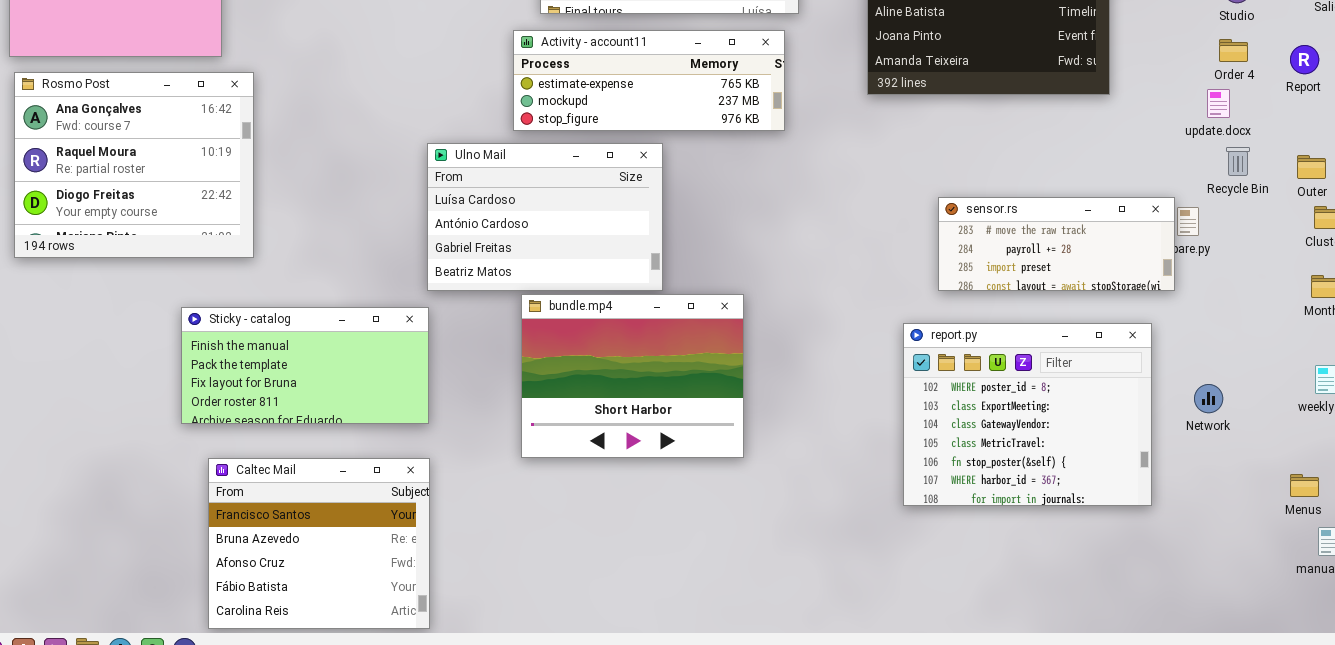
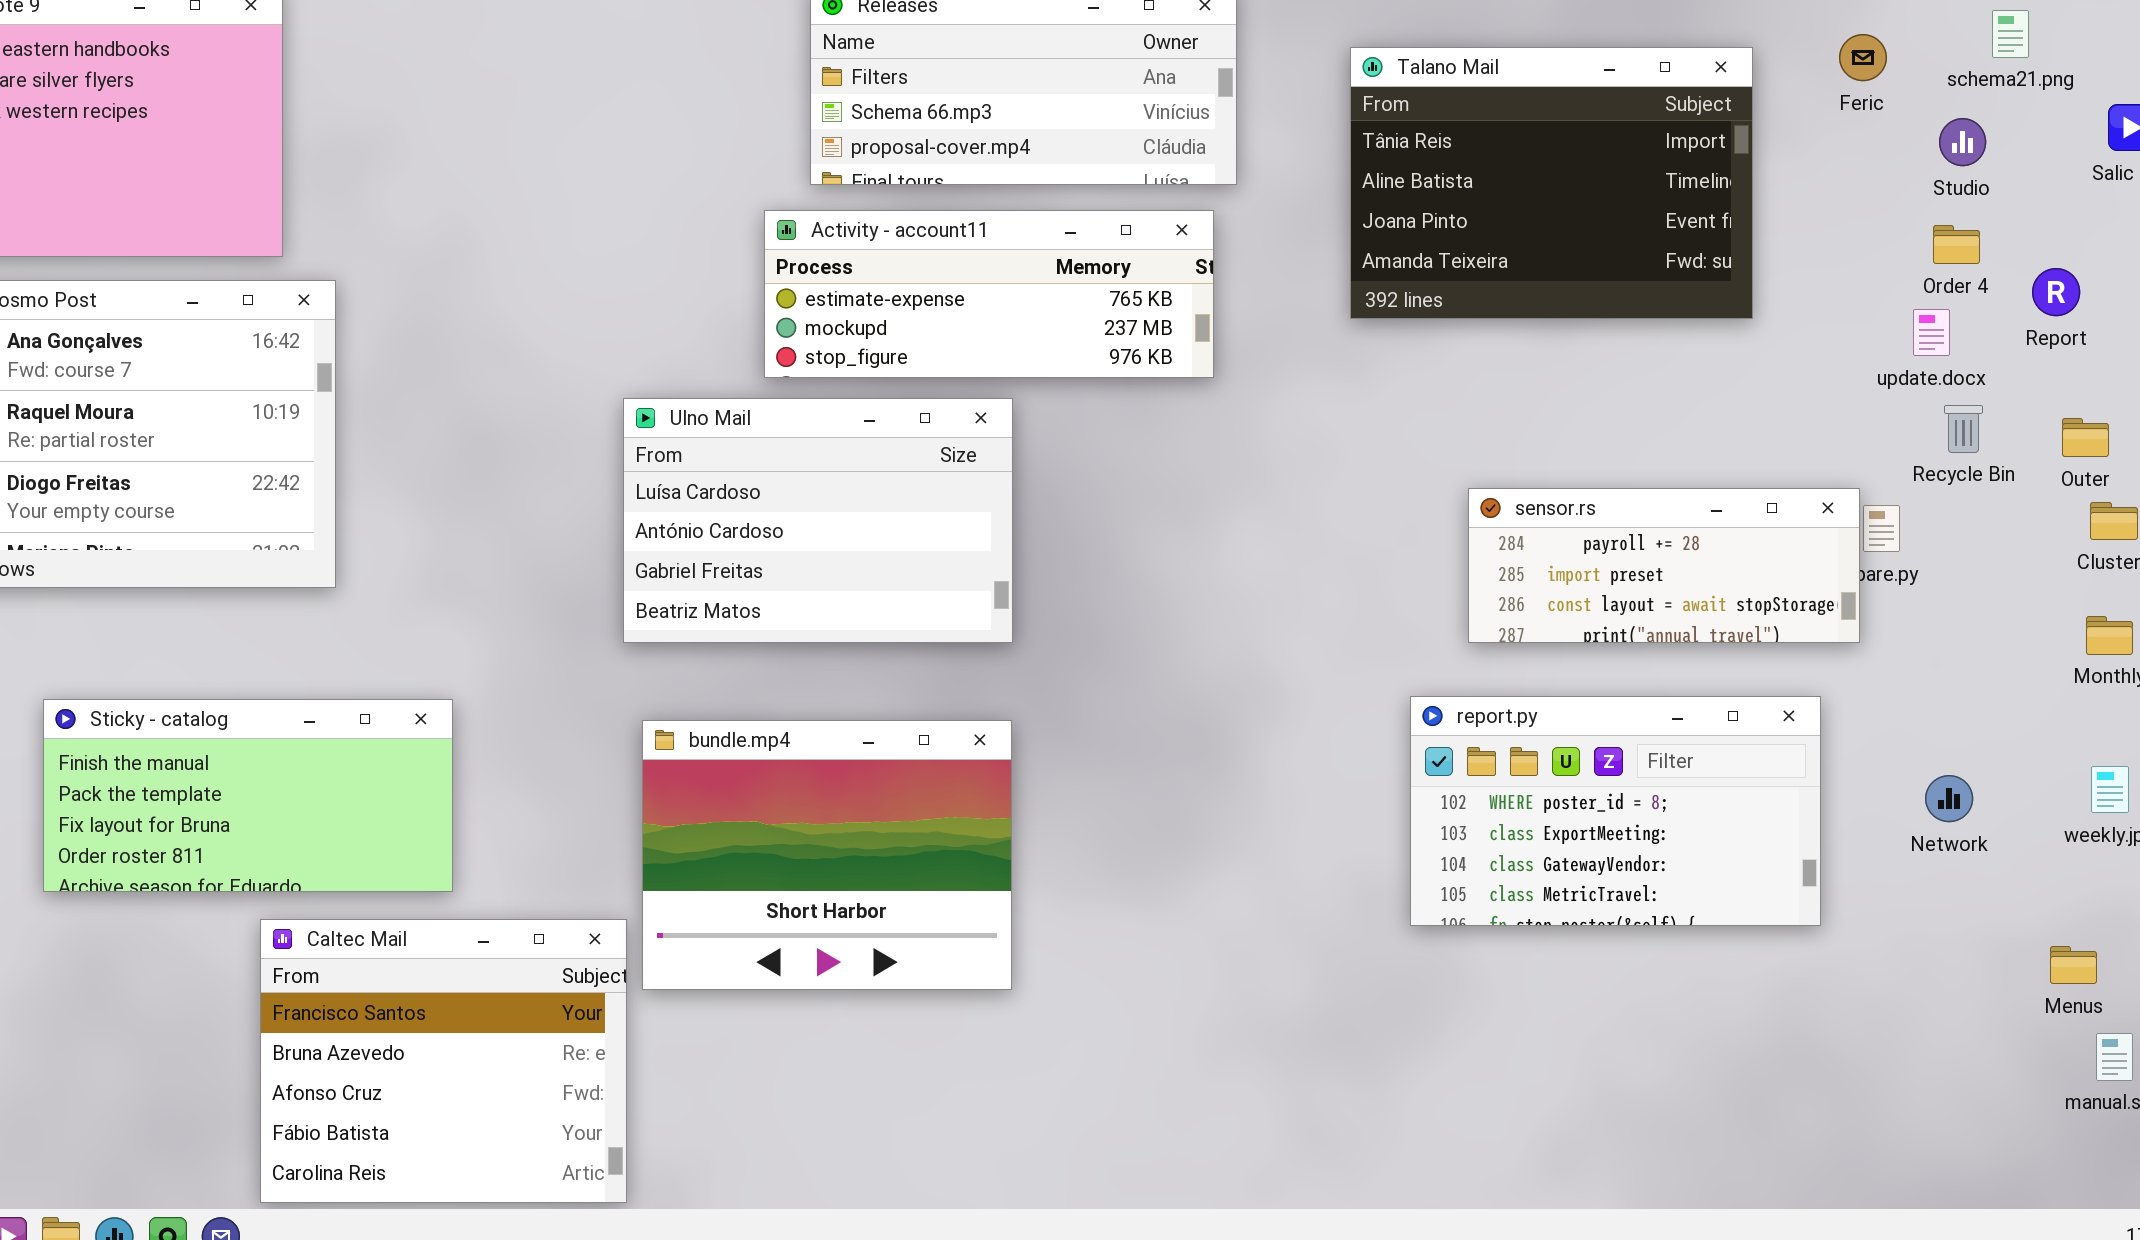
Report: [1290,45,1319,74] -> [2032,268,2080,316], moved
sensor.rs: [938,197,1175,291] -> [1468,488,1860,643], scrolled down 1 row
bundle.mp4: [521,294,744,458] -> [642,720,1012,990], moved
Sticky - catalog: [181,307,429,424] -> [43,699,453,892], moved
report.py: [903,323,1152,506] -> [1410,696,1821,926], resized
Network: [1194,384,1223,413] -> [1925,775,1973,822], moved

